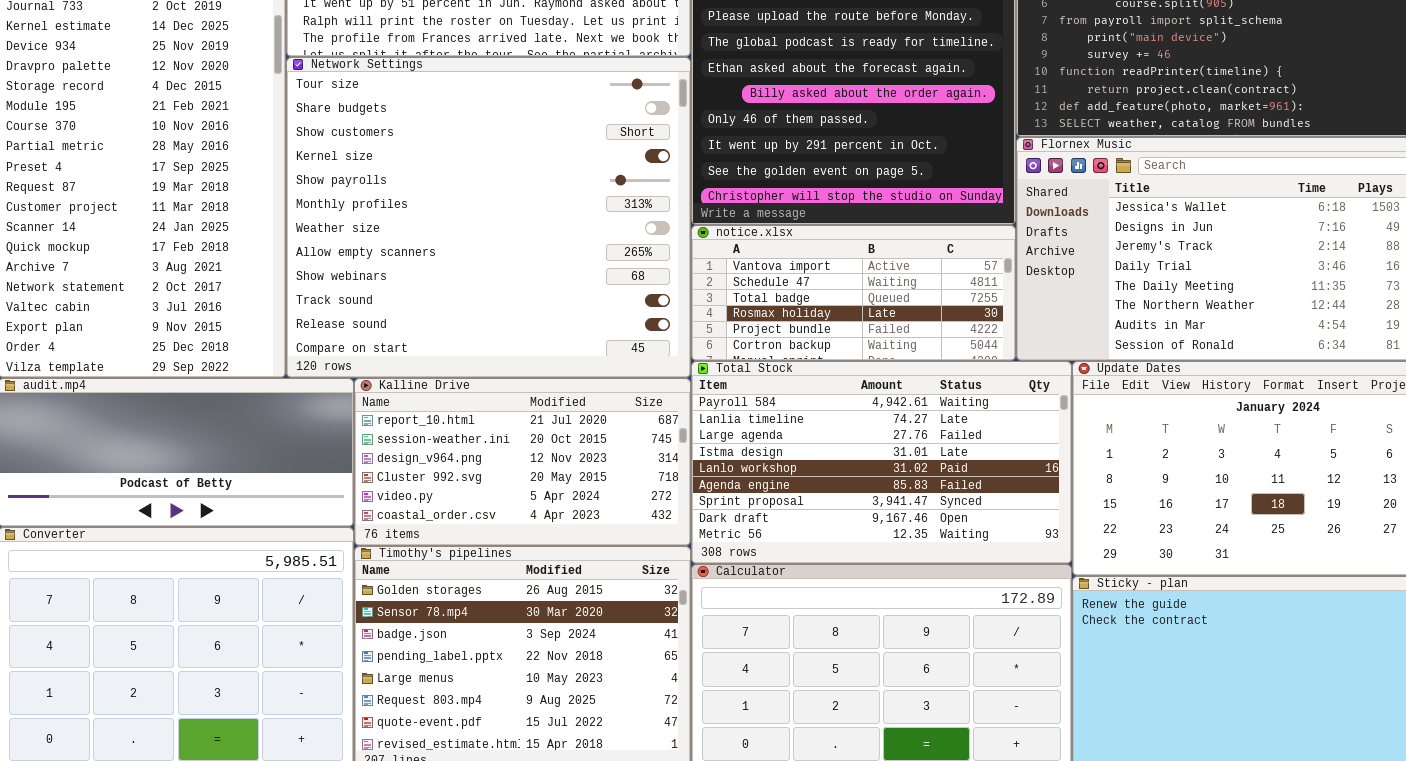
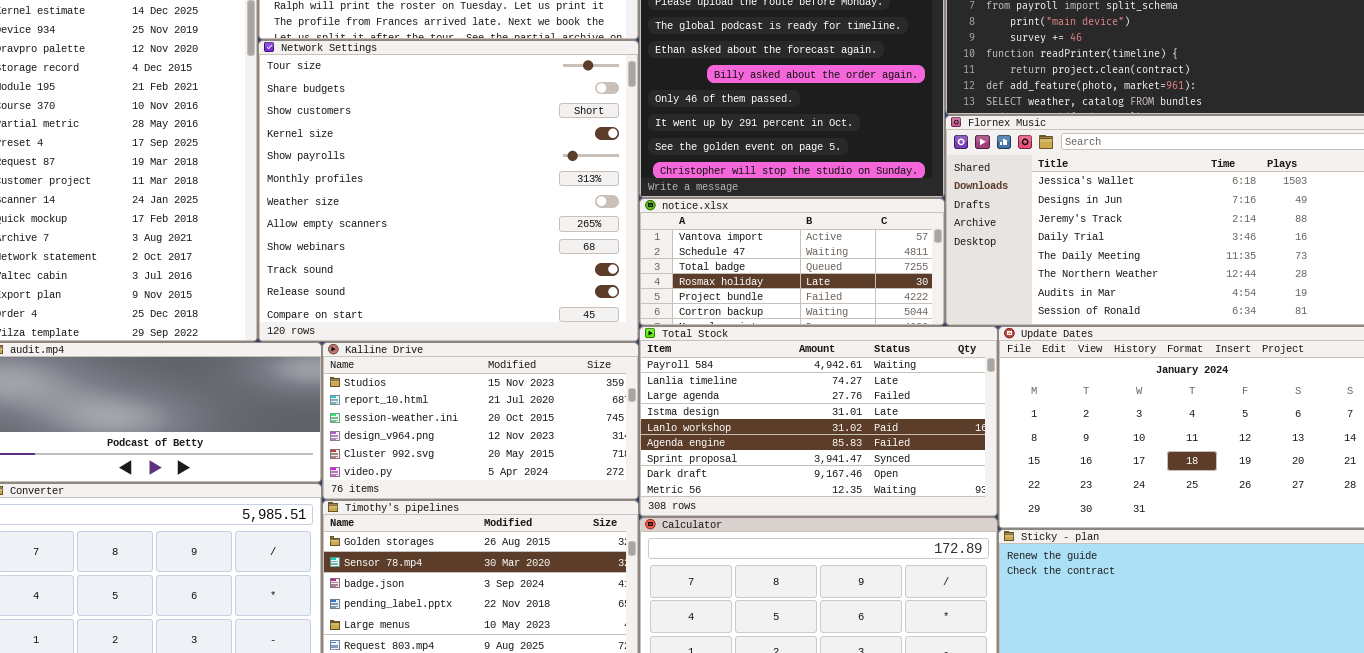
Kalline Drive: [354,378,691,546] -> [322,342,639,500], scrolled up 1 row

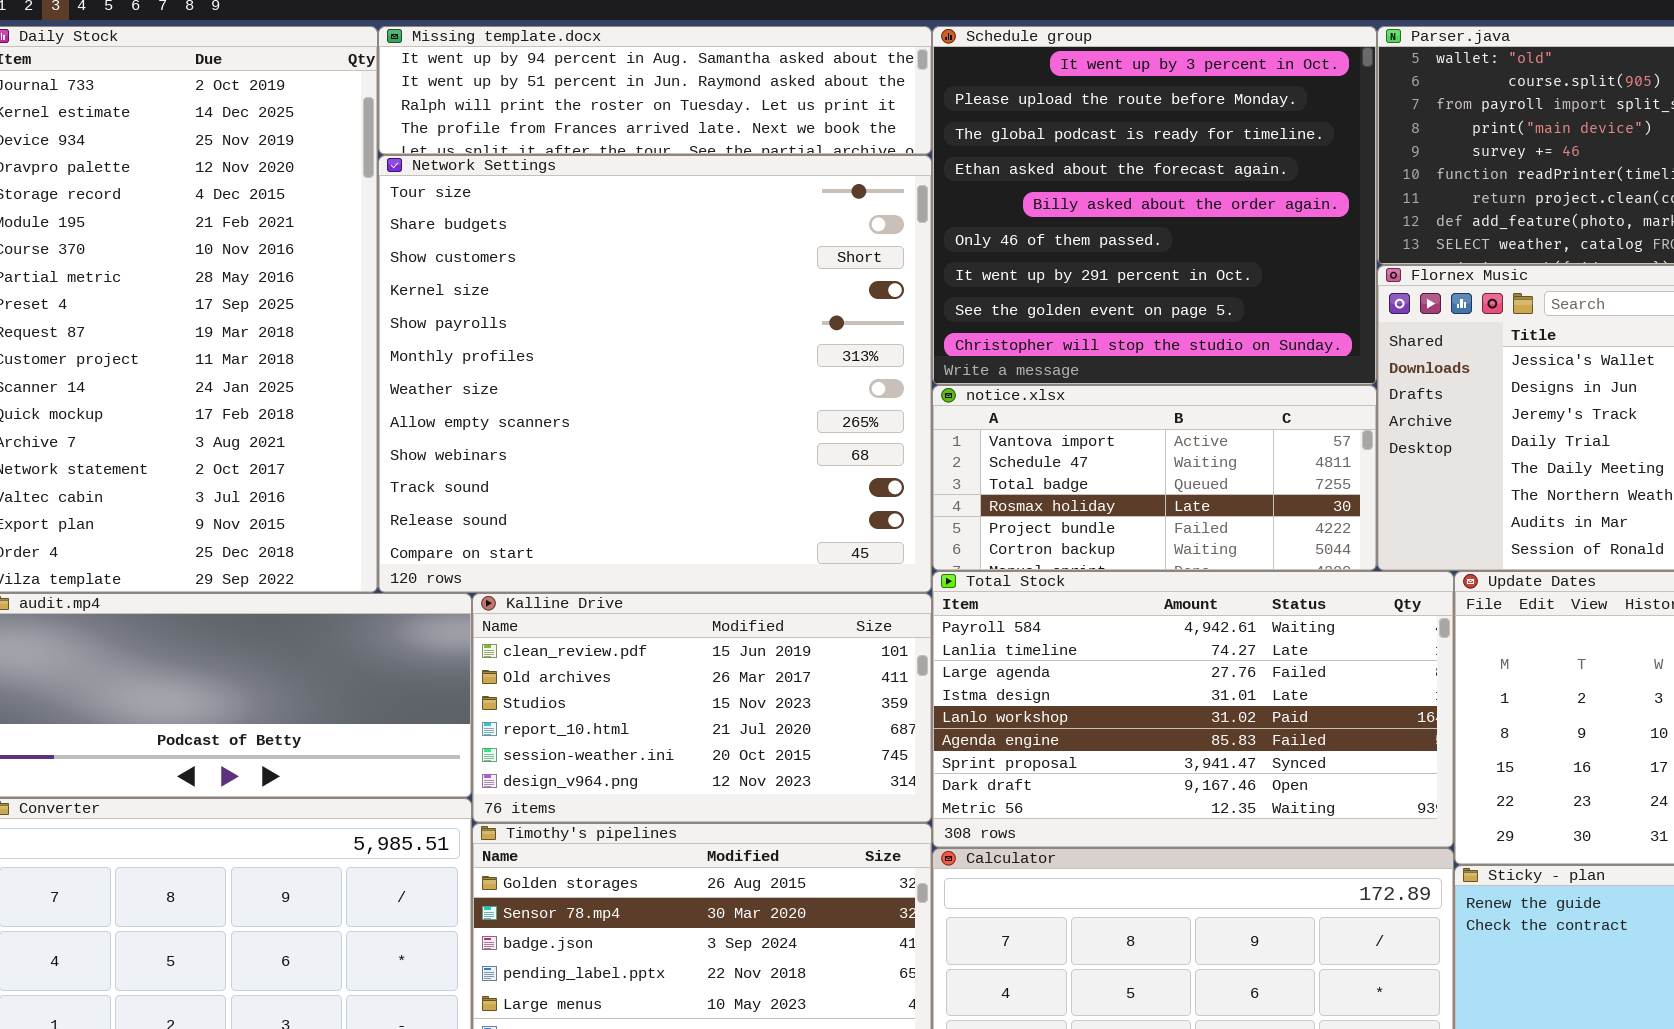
Kalline Drive: [322,342,639,500] -> [472,593,932,823], scrolled up 2 rows

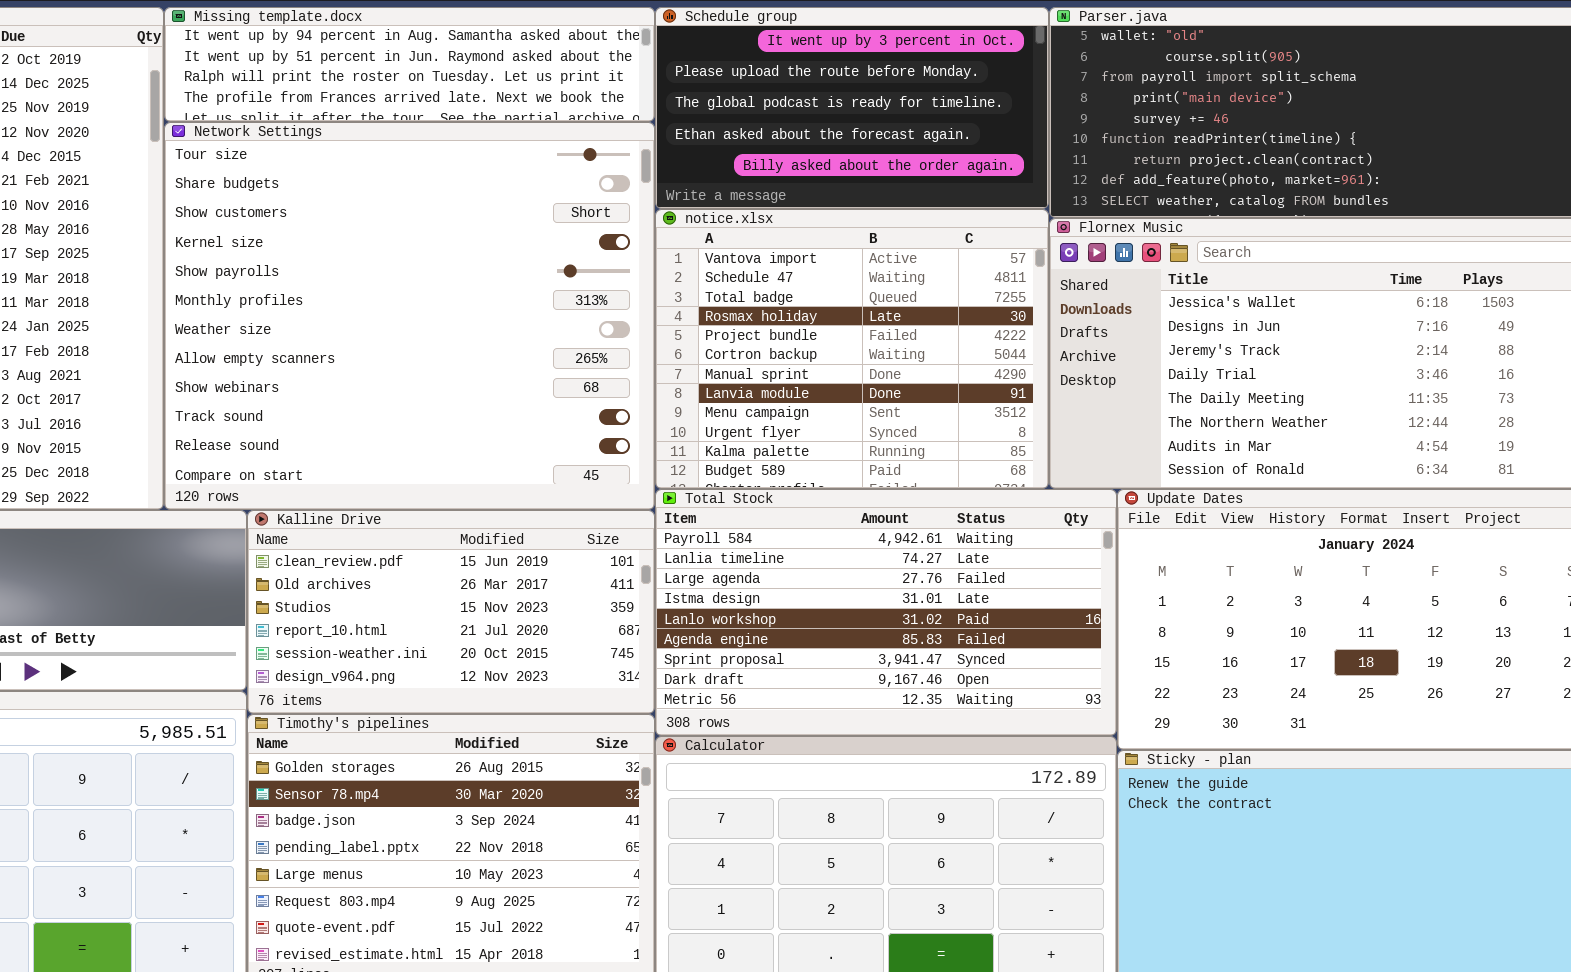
Schedule group: [932,26,1377,385] -> [655,7,1049,209], resized
notice.xlsx: [932,385,1377,571] -> [655,209,1049,489], resized

